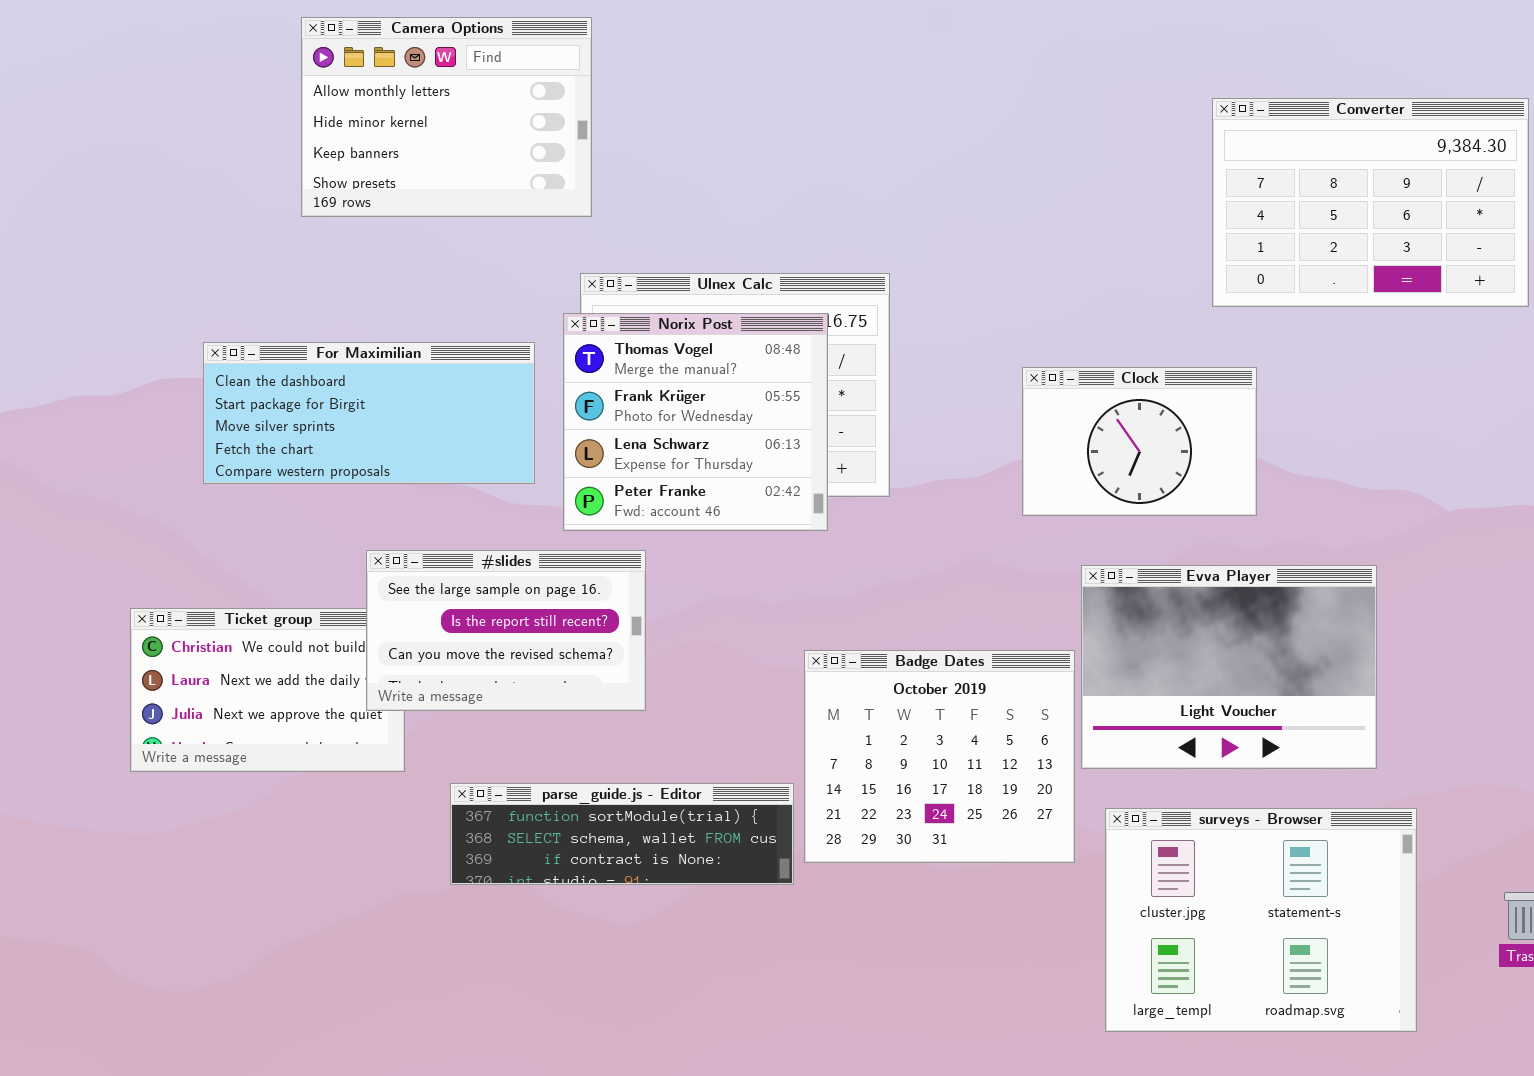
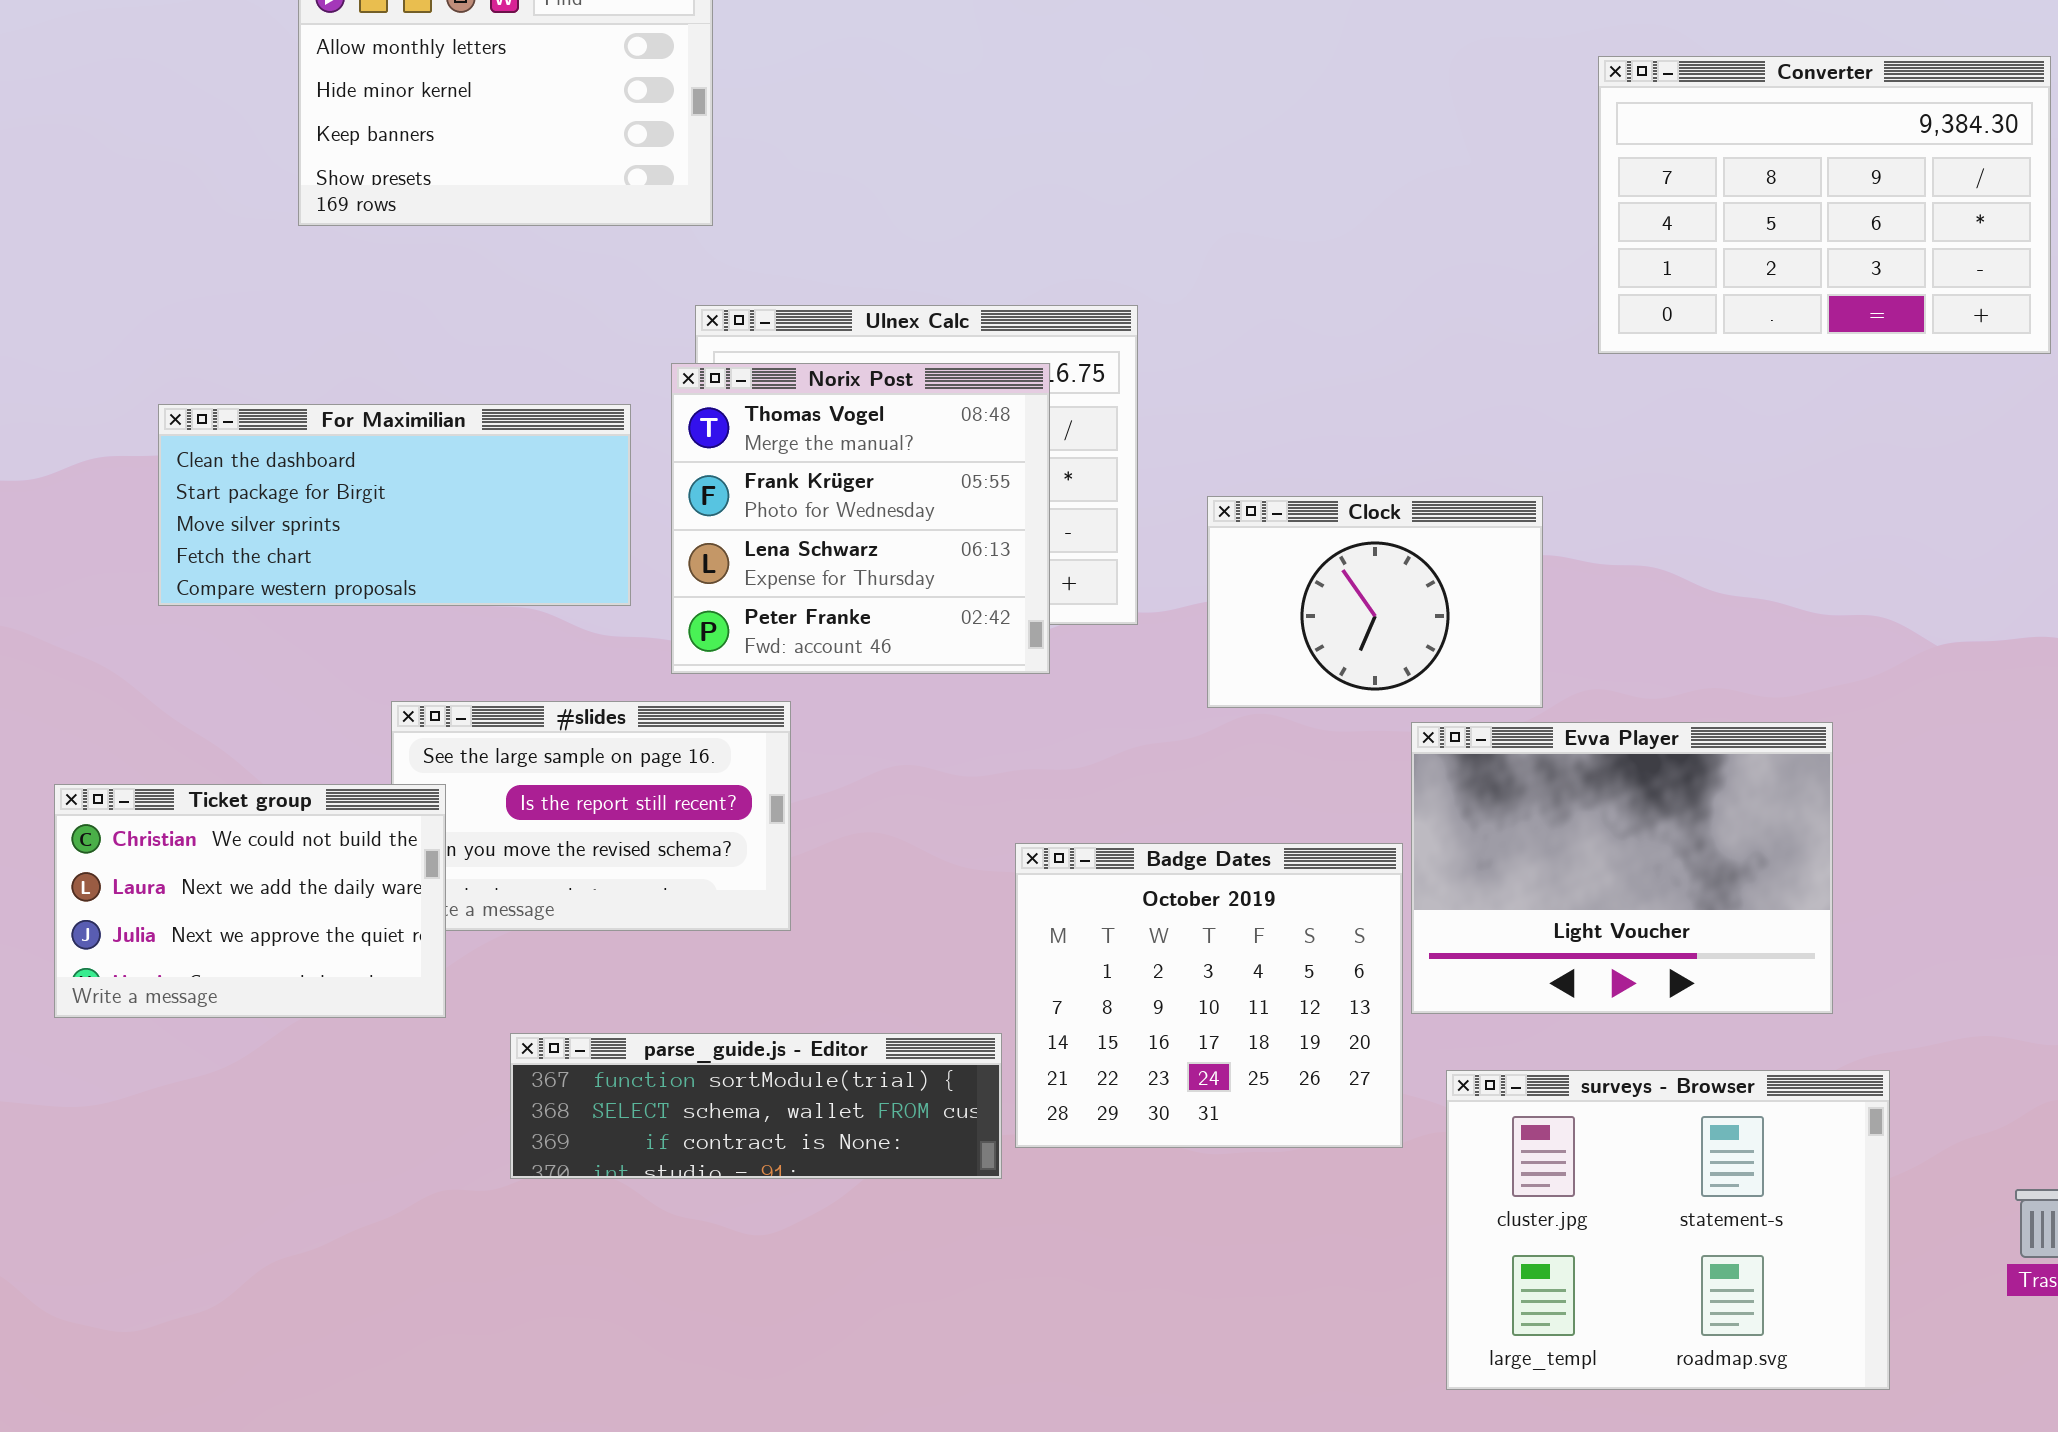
Clock: [1022,367,1257,516] -> [1207,496,1543,708], moved
Ticket group: [130,608,405,772] -> [54,784,446,1018], raised

